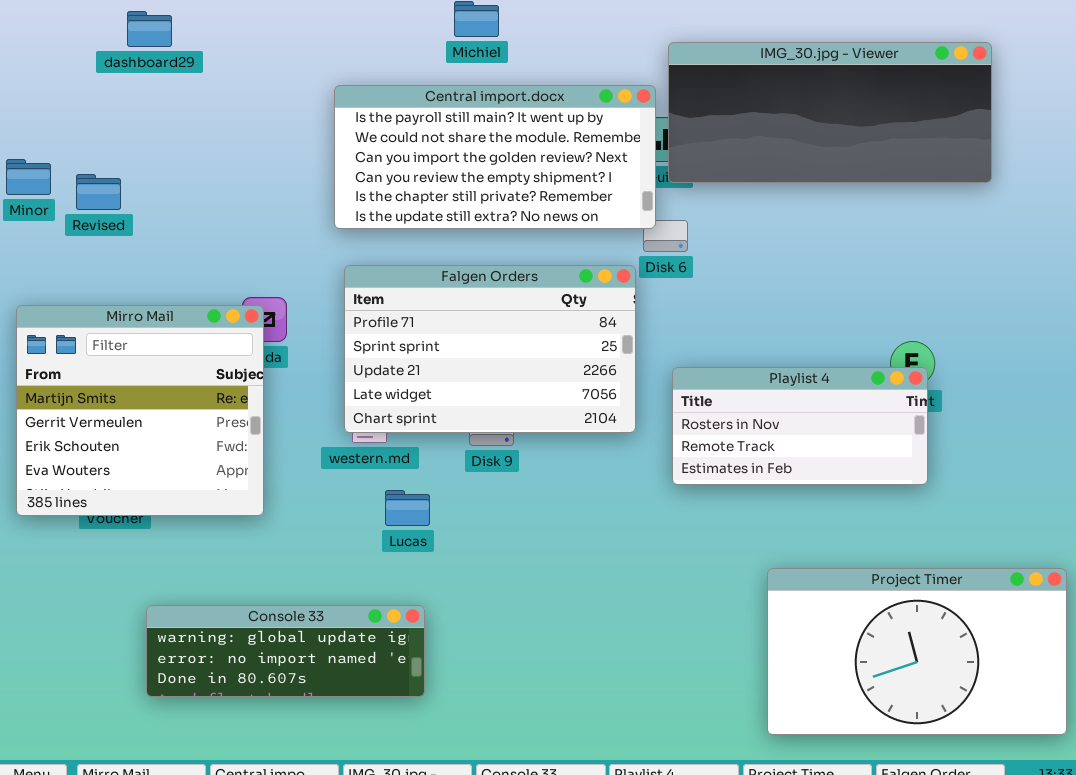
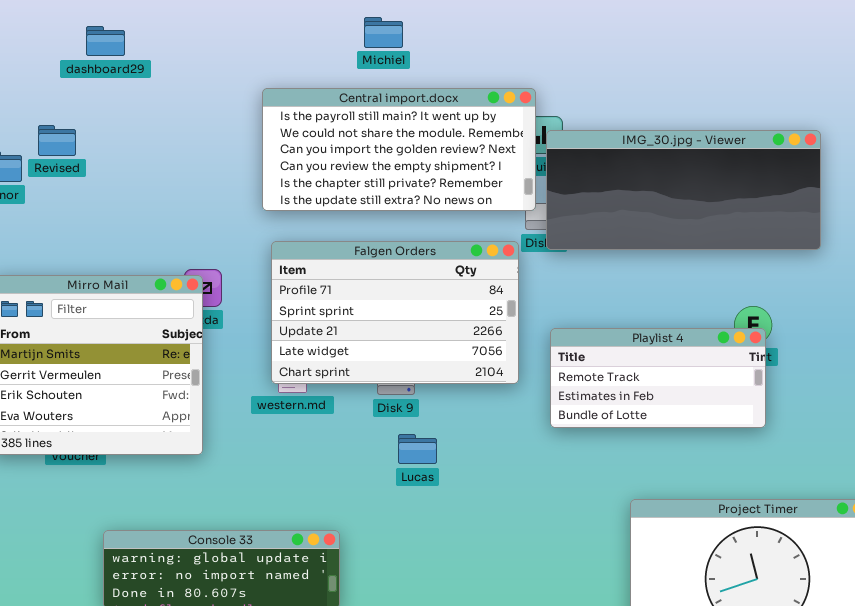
IMG_30.jpg - Viewer: [668,42,992,183] -> [546,130,821,250], moved
Revised: [76,174,121,210] -> [38,125,76,156], moved
Playlist 4: [672,367,928,485] -> [550,328,766,428], scrolled down 1 row
Lucas: [385,490,430,526] -> [398,434,437,464], moved

